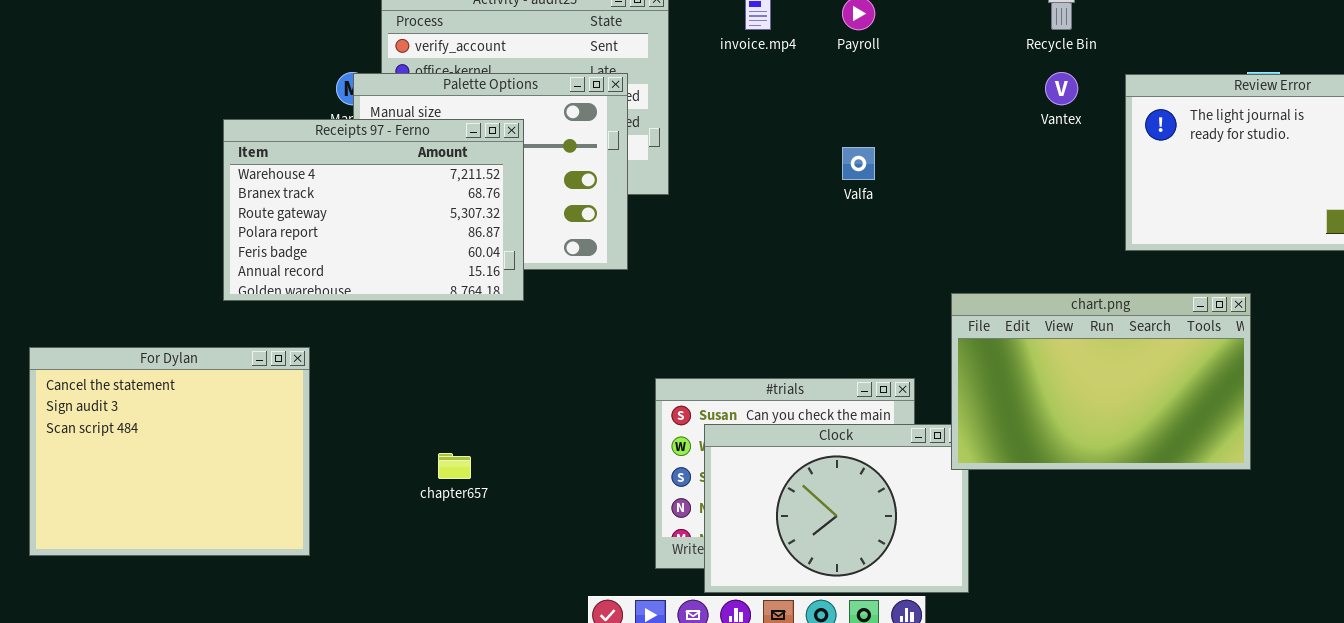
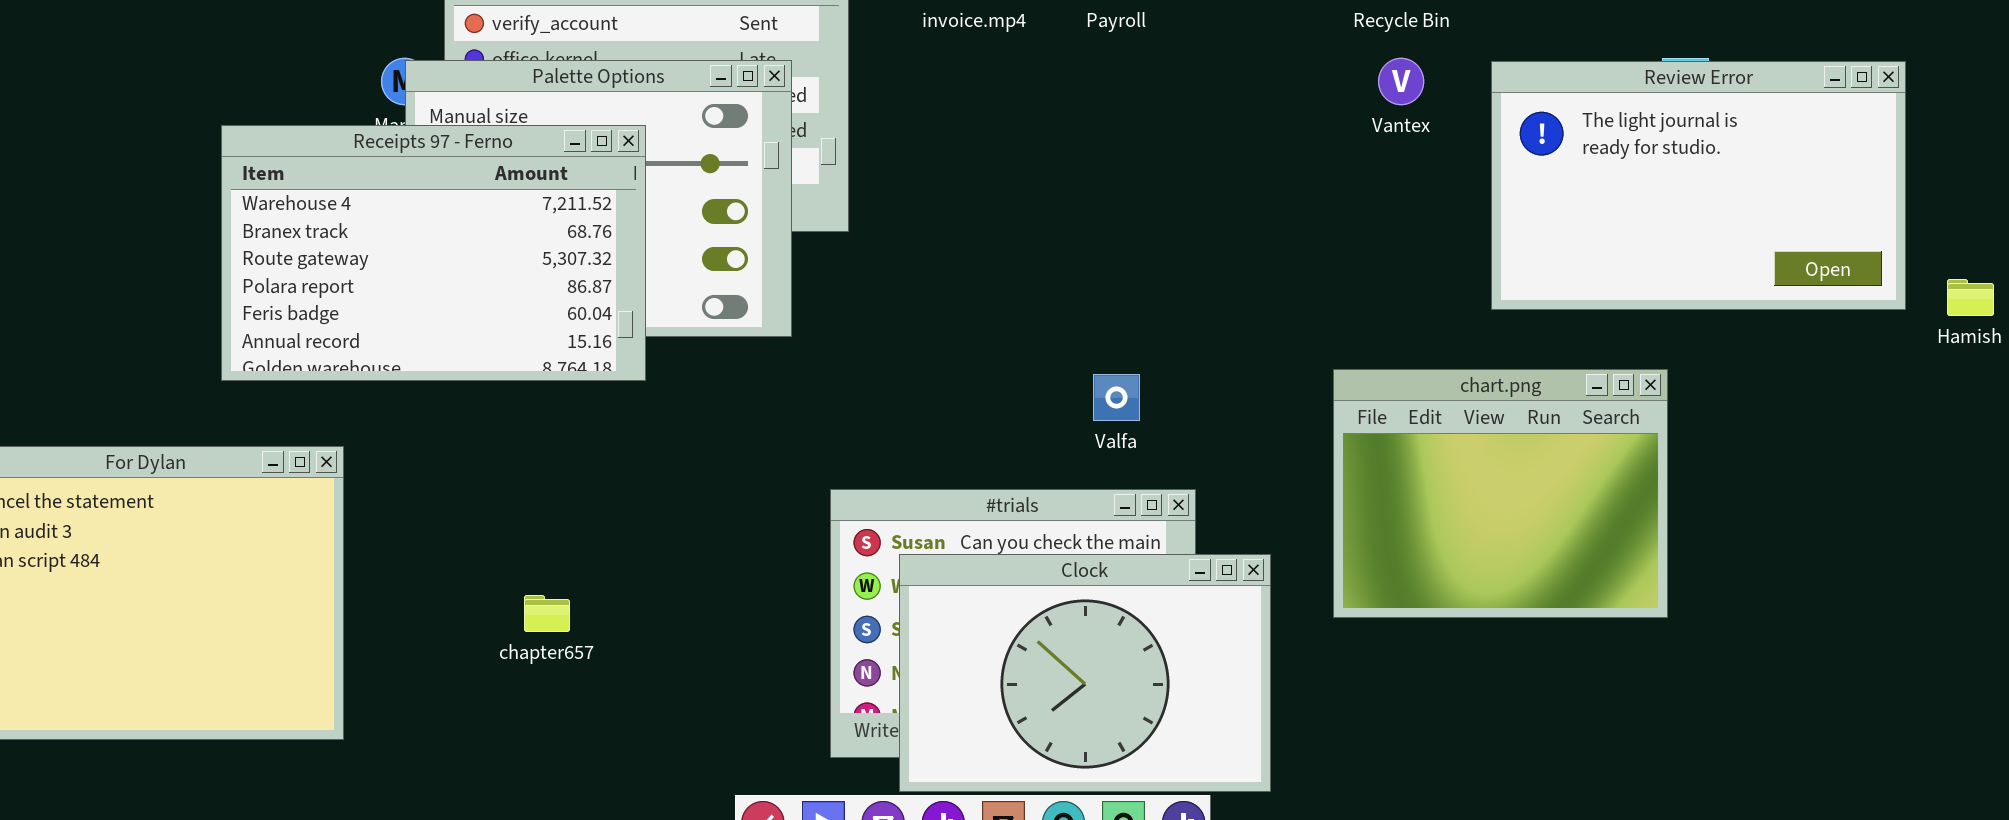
Valfa: [842,147,875,180] -> [1093,374,1140,421], moved
chart.png: [951,293,1251,470] -> [1333,369,1668,618], resized

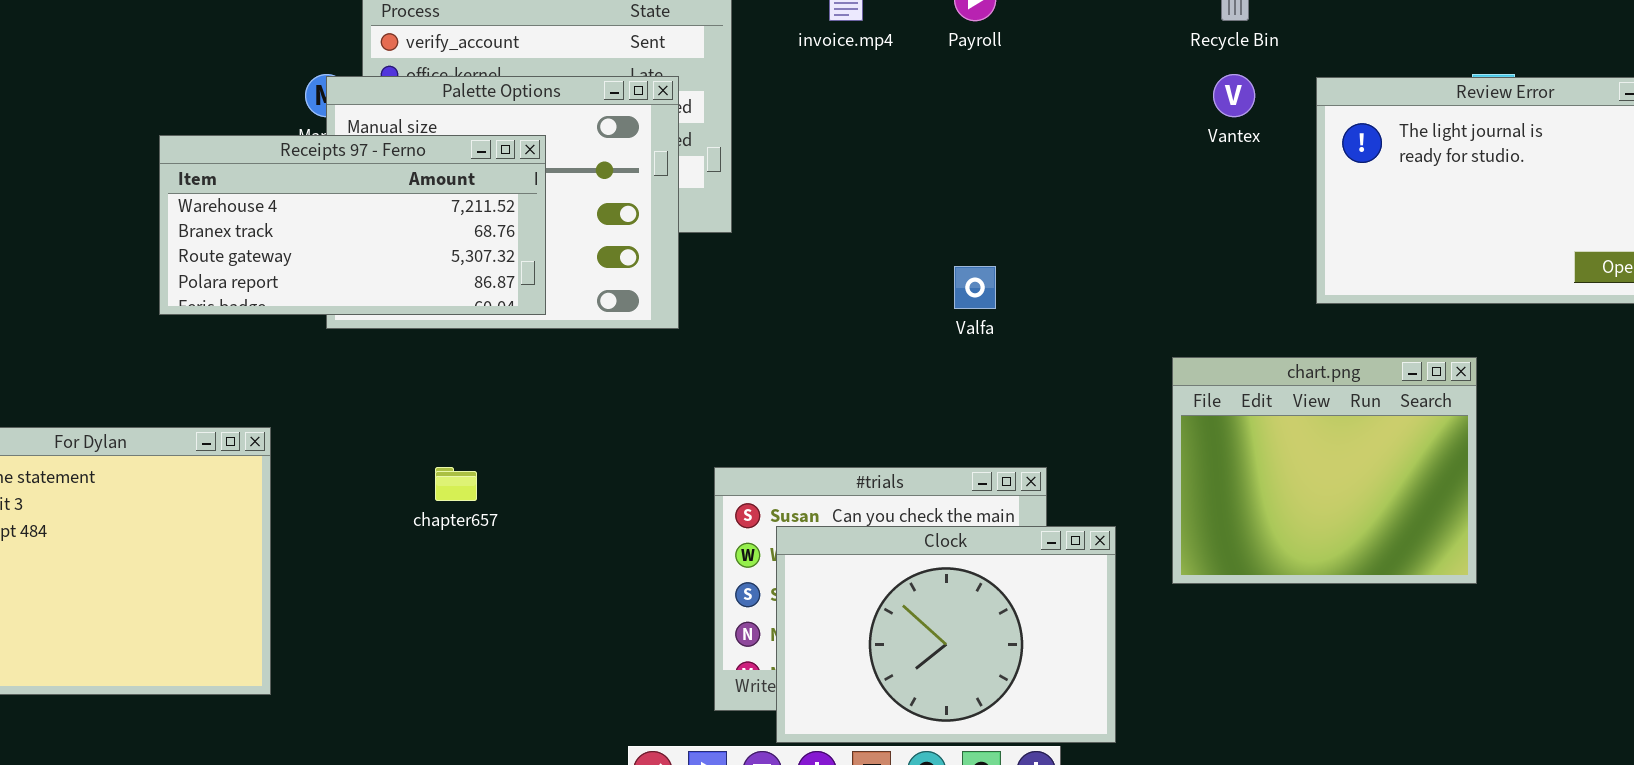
Receipts 97 - Ferno: [221,125,646,381] -> [159,135,546,315], resized
Valfa: [1093,374,1140,421] -> [954,266,996,309], moved
chapter657: [524,595,570,632] -> [435,467,477,501], moved

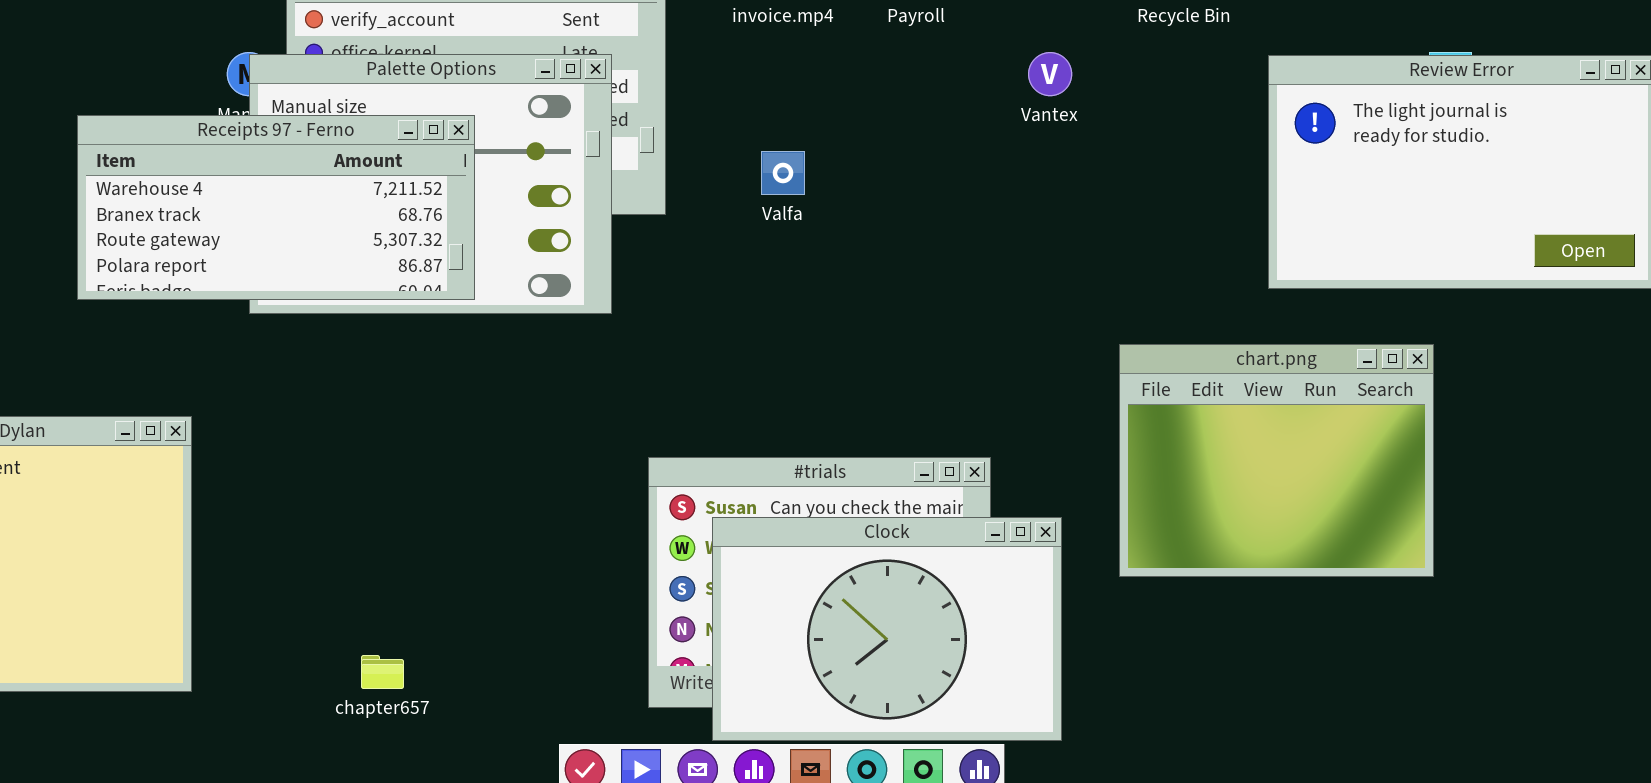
Vantex: [1213,74,1255,117] -> [1028,52,1072,96], moved
Valfa: [954,266,996,309] -> [761,151,805,195], moved
chapter657: [435,467,477,501] -> [361,655,404,689], moved

